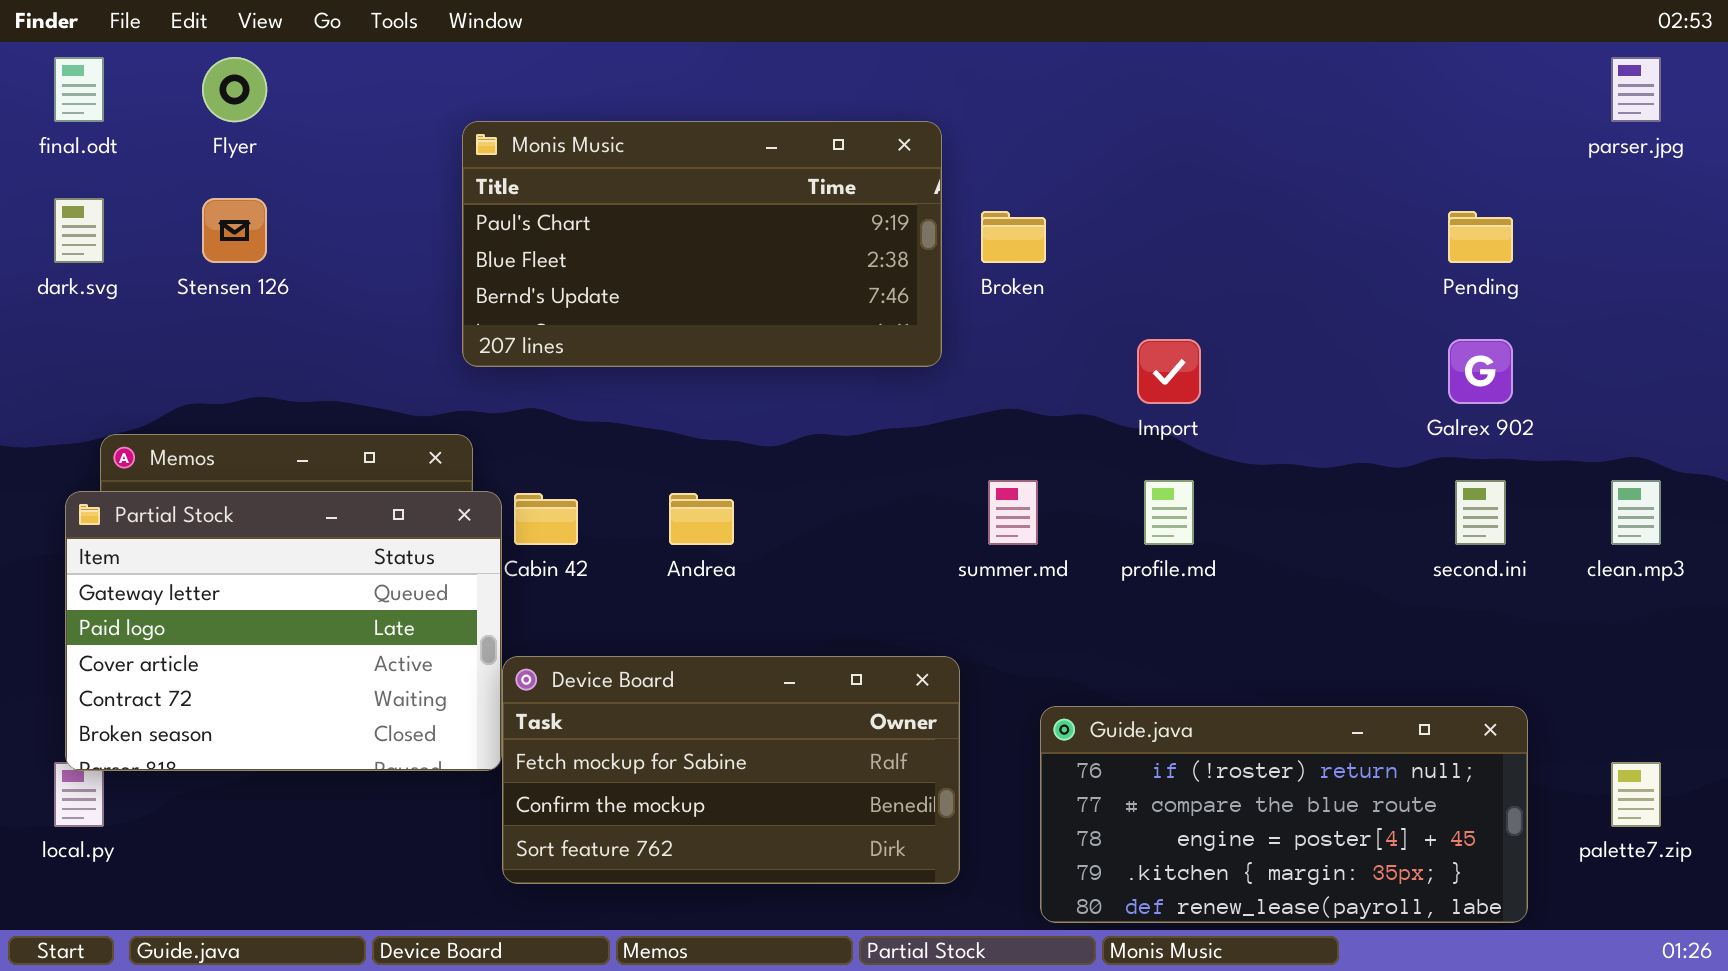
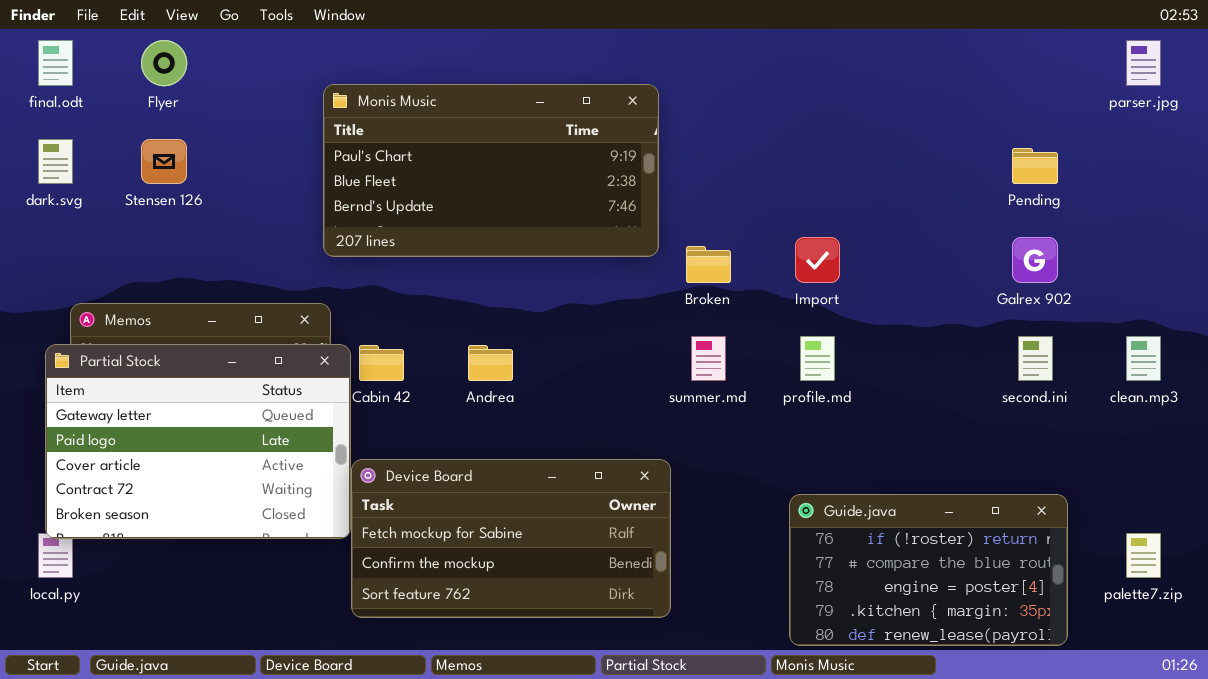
Broken: [981,211,1046,263] -> [686,246,731,283], moved
Guide.java: [1040,706,1528,923] -> [789,494,1068,646], resized

